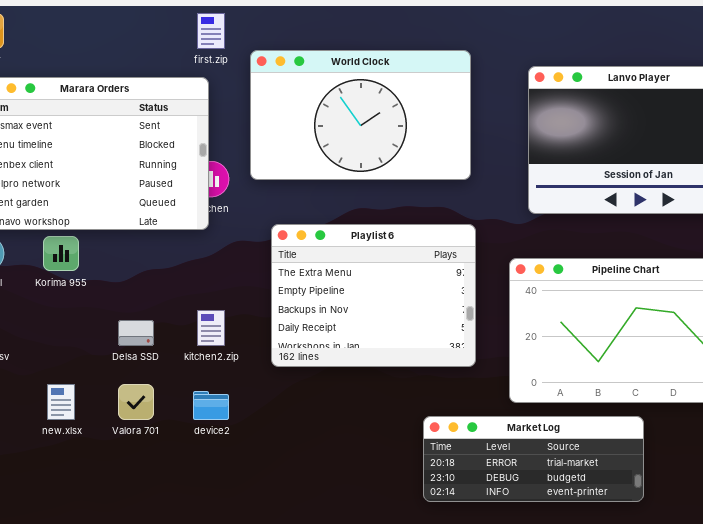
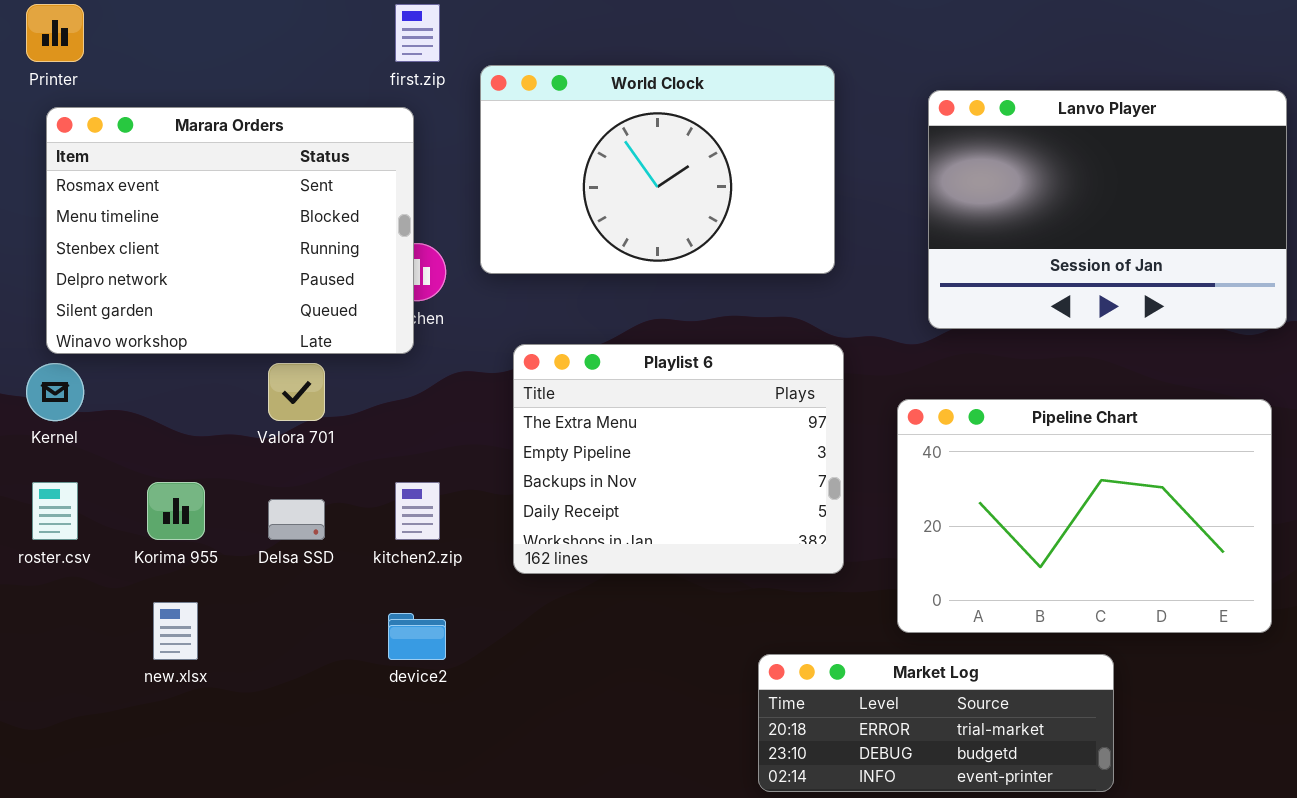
Korima 955: [43,236,79,271] -> [147,482,205,540], moved
Valora 701: [118,384,154,420] -> [268,363,325,421], moved

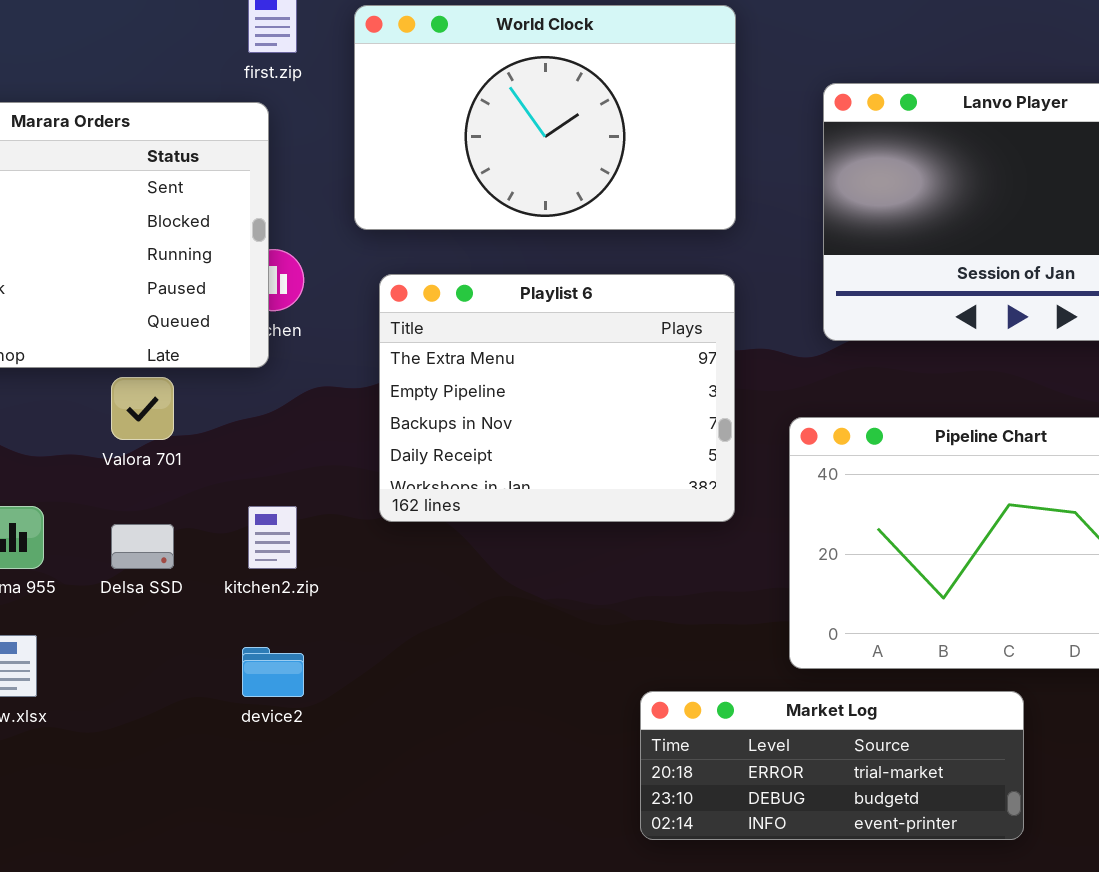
World Clock: [480,65,835,274] -> [354,5,736,230], moved
Playlist 6: [513,344,844,574] -> [379,274,735,522], moved

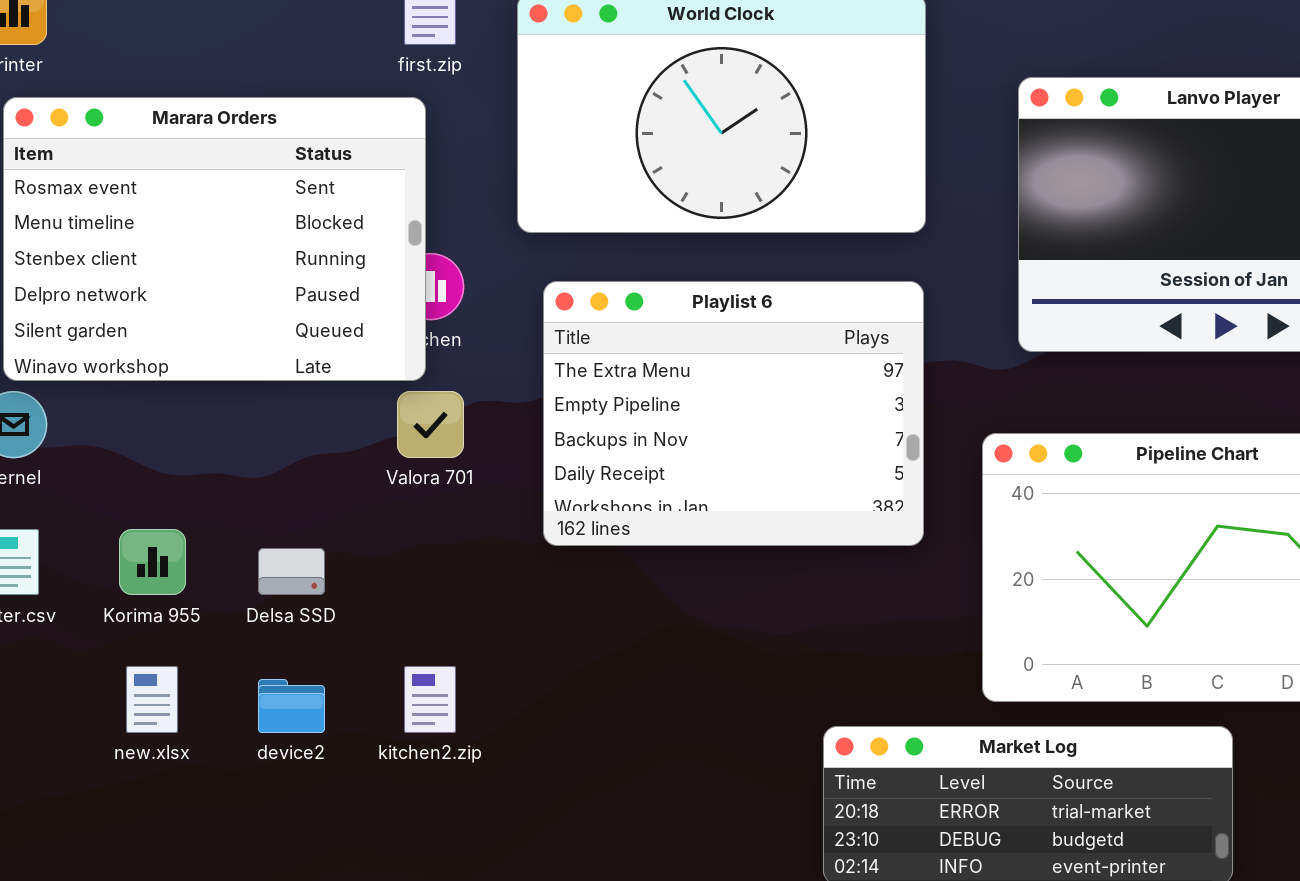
Valora 701: [111,377,174,440] -> [397,391,464,458], moved
kitchen2.zip: [248,506,297,569] -> [404,666,456,733], moved
device2: [242,647,304,697] -> [258,679,325,733], moved

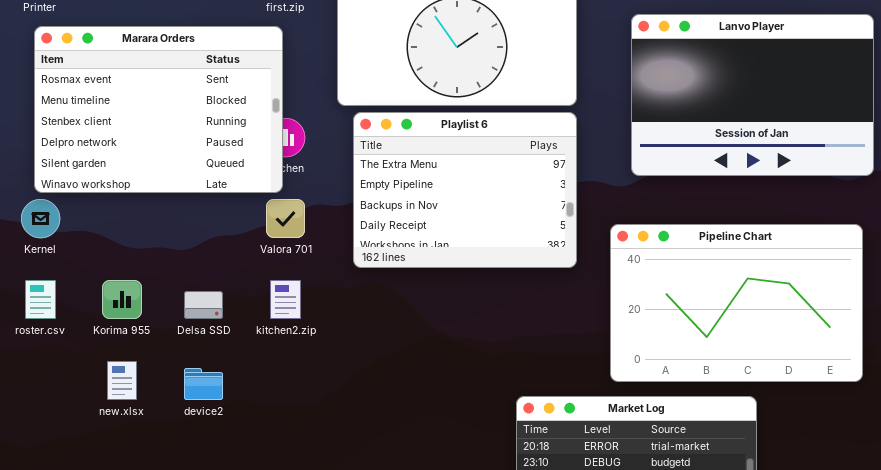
Playlist 6: [543,281,924,546] -> [353,112,577,268], moved
kitchen2.zip: [404,666,456,733] -> [270,280,301,319], moved

